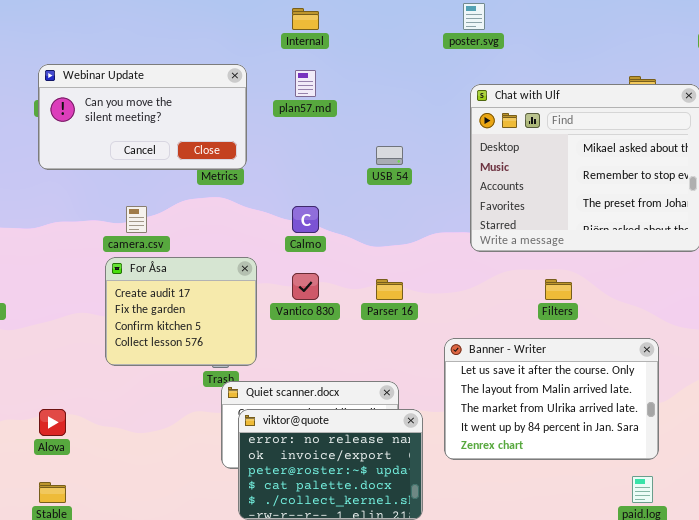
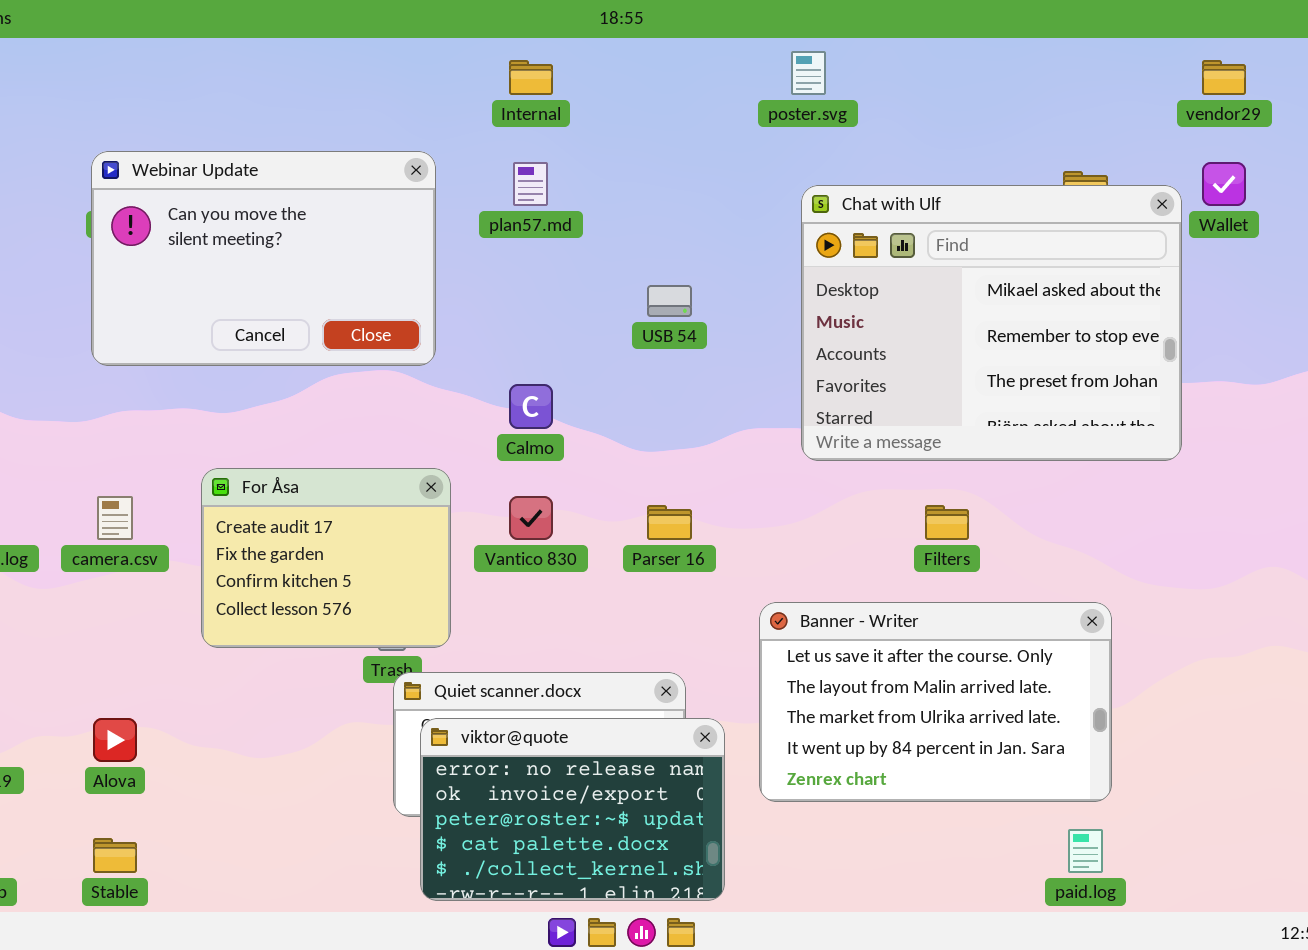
Webinar Update: [38,64,247,170] -> [91,151,436,366], resized
camera.csv: [126,206,147,233] -> [97,496,133,540], moved

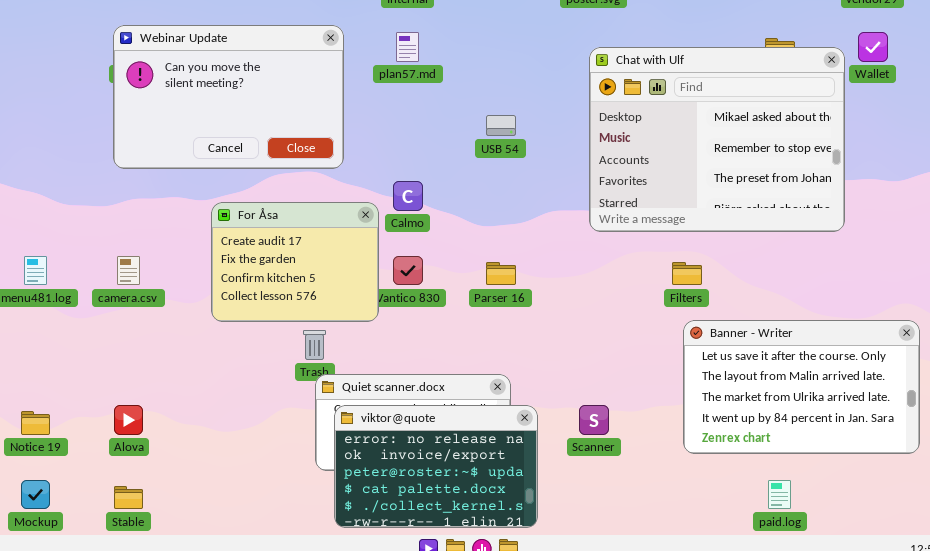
For Åsa: [201,468,451,648] -> [211,202,379,322], moved
Banner - Writer: [759,602,1112,802] -> [683,320,920,454], moved

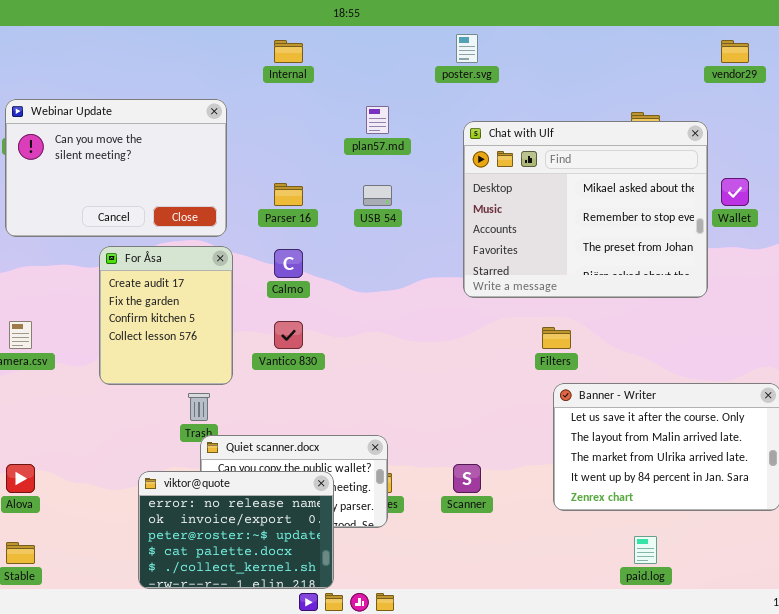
plan57.md: [396,32,419,62] -> [366,106,389,134], moved
Wallet: [858,32,888,62] -> [721,178,749,206], moved
For Åsa: [211,202,379,322] -> [99,246,233,385], resized
Parser 16: [486,262,516,285] -> [274,183,303,206], moved
viktor@quote: [334,405,538,528] -> [138,471,334,589], moved

